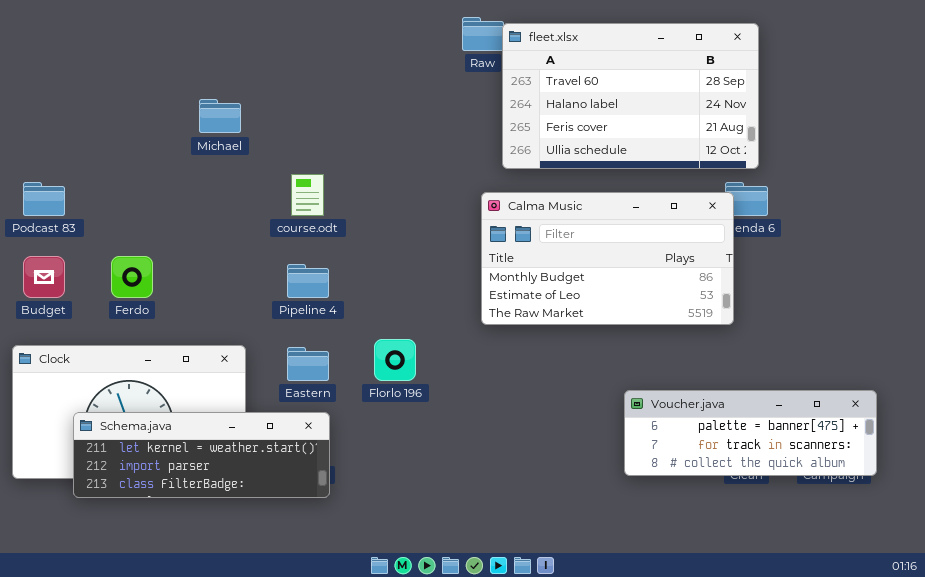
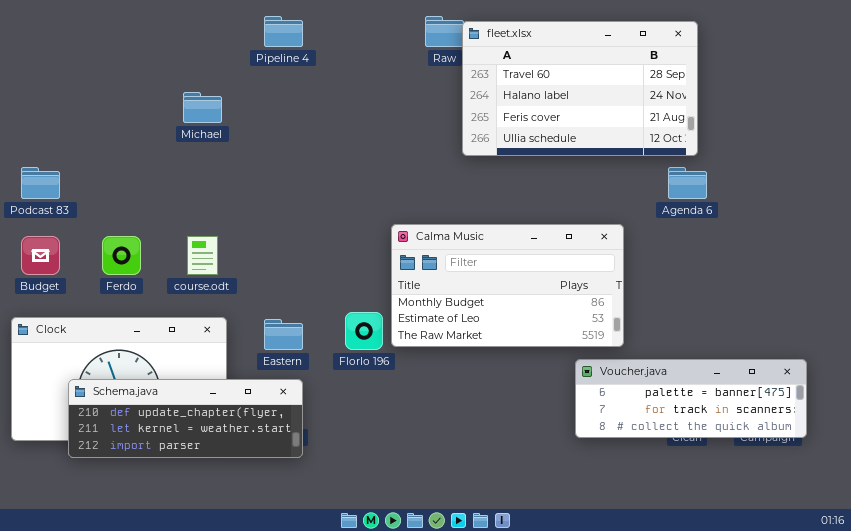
course.odt: [291,174,324,216] -> [187,236,218,275], moved
Calma Music: [481,192,734,325] -> [391,224,624,347], moved
Pipeline 4: [287,264,329,298] -> [264,16,303,47], moved
Schema.java: [73,412,330,498] -> [68,379,303,458], scrolled up 1 row

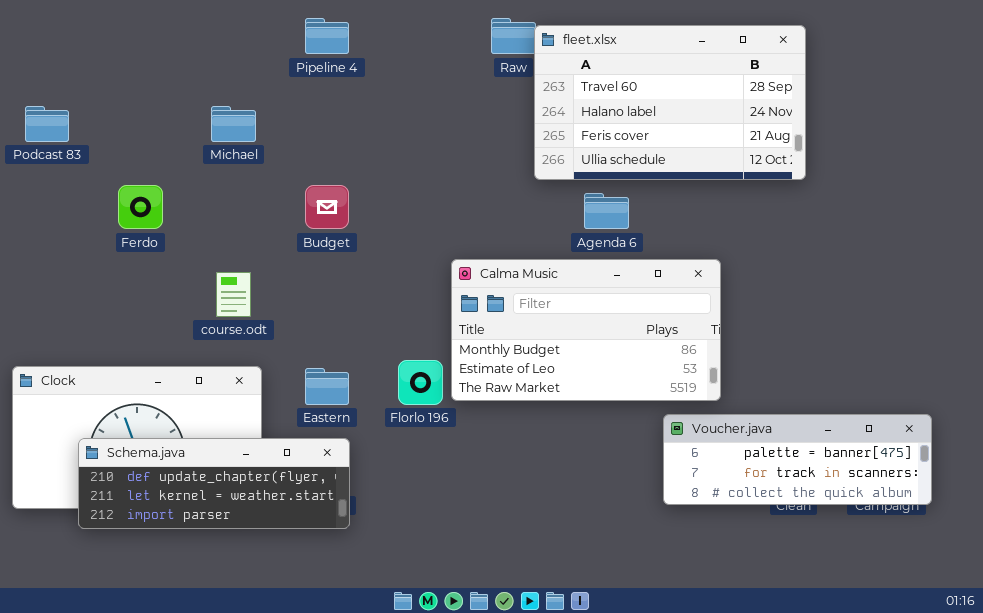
Podcast 83: [21,167,60,199] -> [25,106,69,142], moved
Agenda 6: [668,167,707,199] -> [584,193,629,229], moved
Budget: [21,236,60,275] -> [305,185,349,229], moved
Ferdo: [102,236,141,275] -> [118,185,163,229], moved

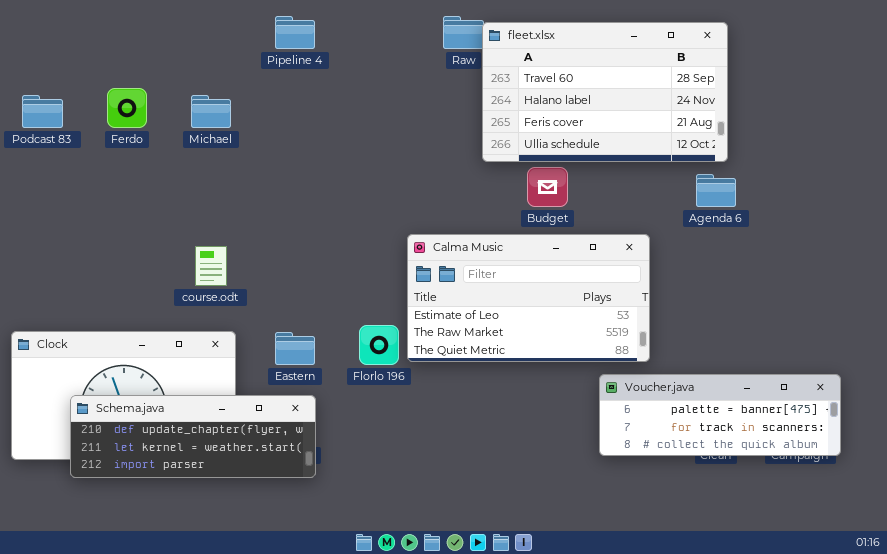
Ferdo: [118,185,163,229] -> [107,88,147,128], moved
Budget: [305,185,349,229] -> [527,167,568,207], moved
Agenda 6: [584,193,629,229] -> [696,174,736,207], moved
Calma Music: [451,259,721,401] -> [407,234,650,362], scrolled down 1 row

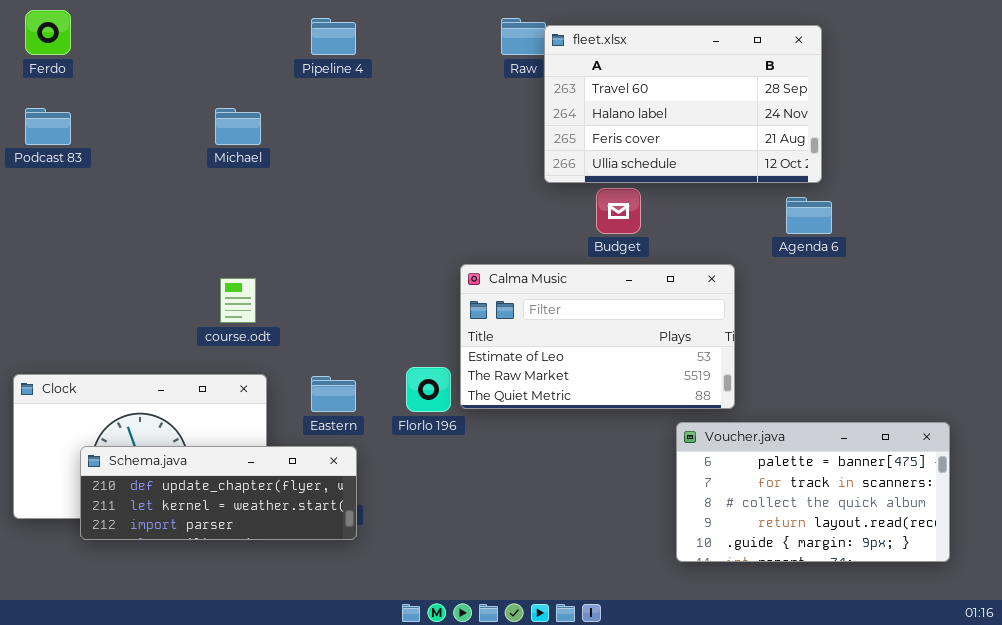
Ferdo: [107,88,147,128] -> [25,10,71,55], moved
Voucher.java: [599,374,841,456] -> [676,422,950,562], resized

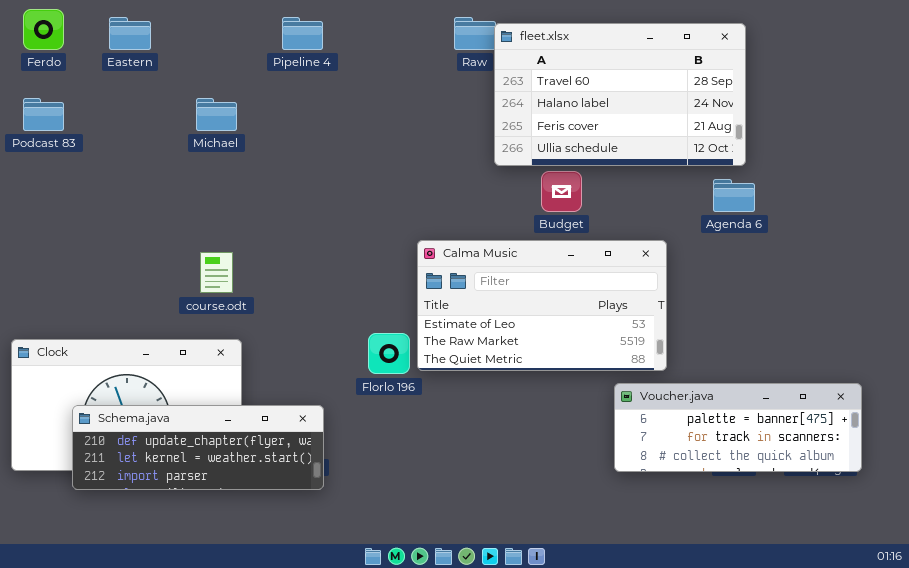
Eastern: [311,376,356,412] -> [109,17,151,50], moved
Voucher.java: [676,422,950,562] -> [614,383,862,472], resized

